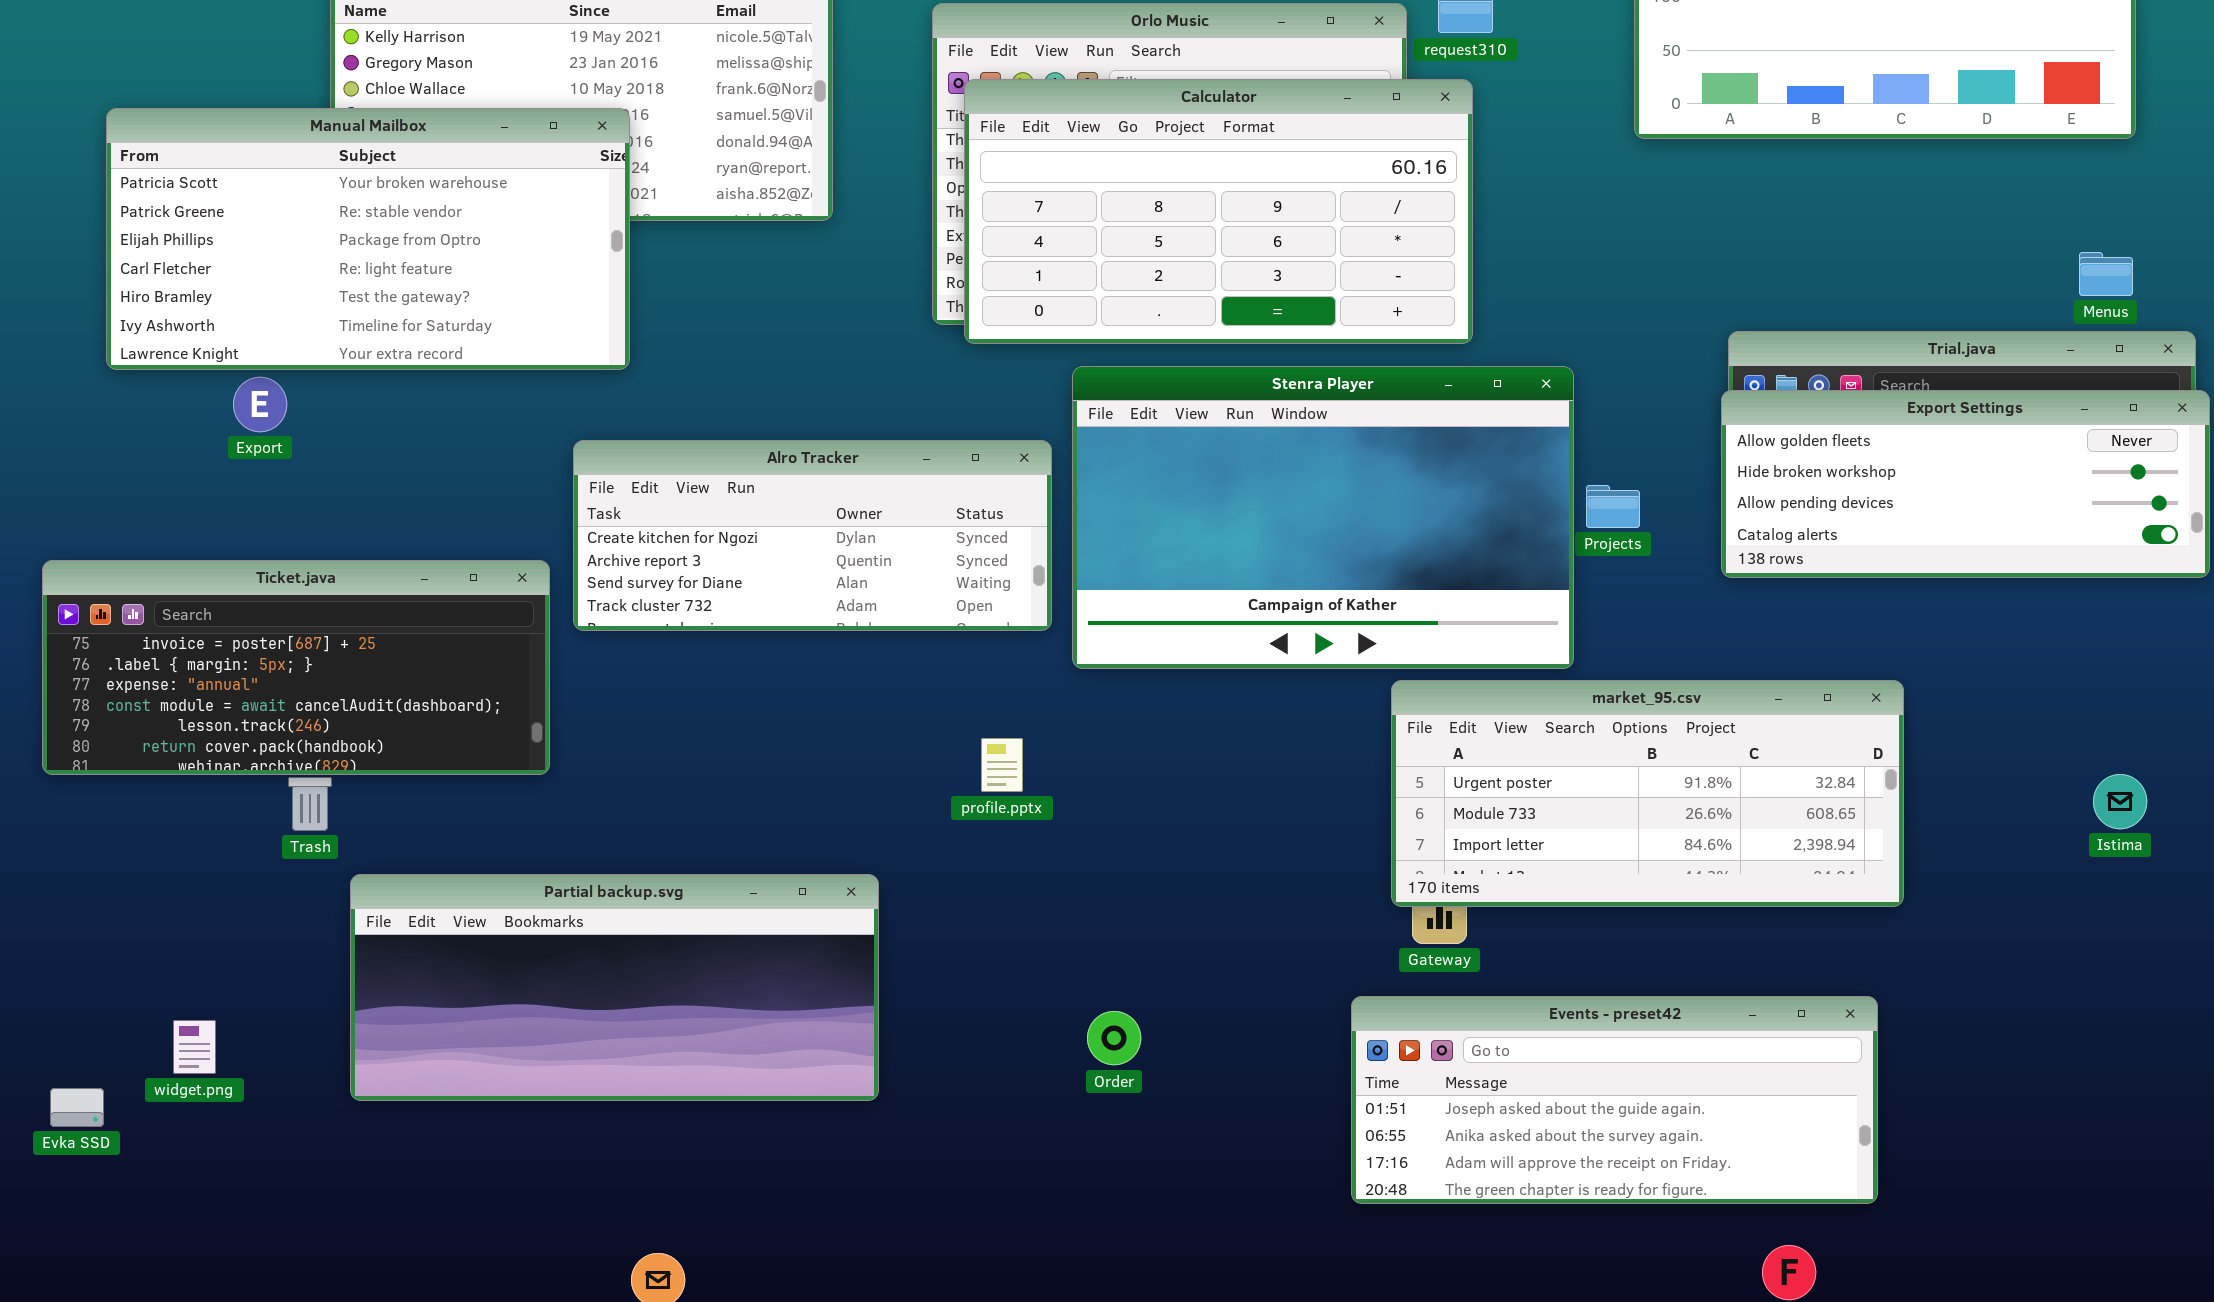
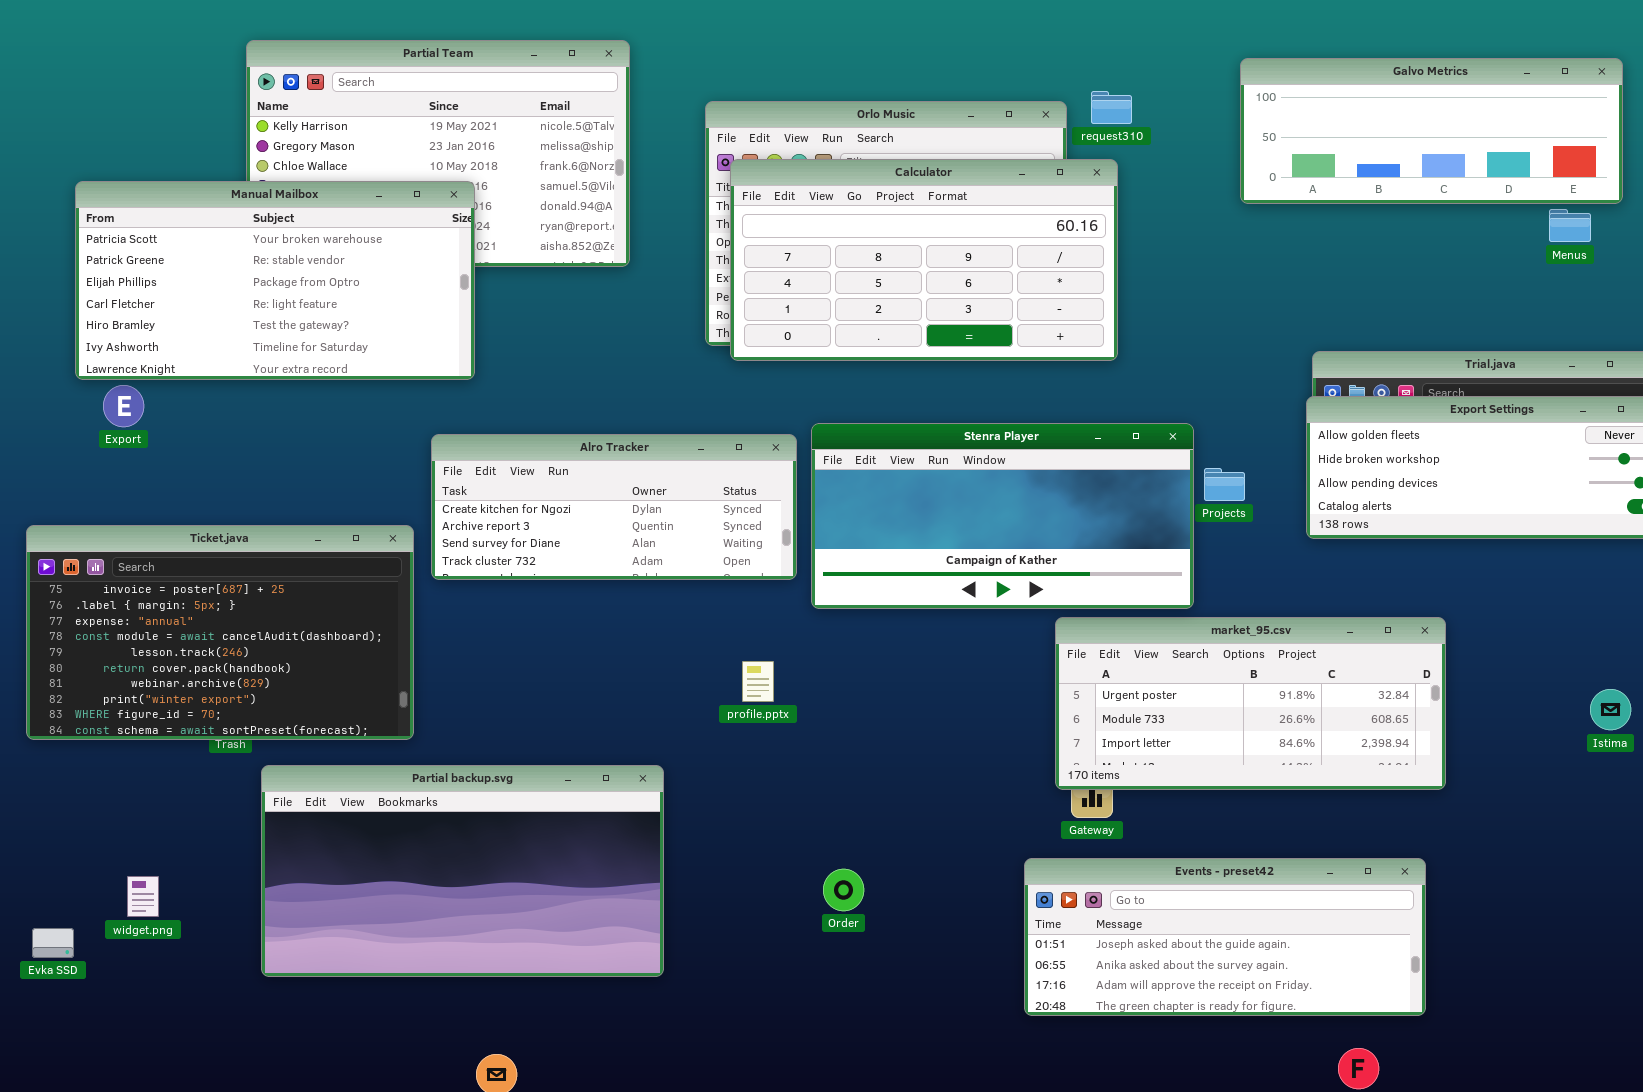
Menus: [2079,252,2133,296] -> [1549,209,1591,242], moved
Stenra Player: [1072,366,1574,669] -> [811,423,1194,609], resized
Export: [233,377,287,432] -> [103,385,144,427], moved
Ticket.java: [42,560,550,775] -> [26,525,414,740], resized
Partial backup.svg: [350,874,879,1101] -> [261,765,664,977], resized

